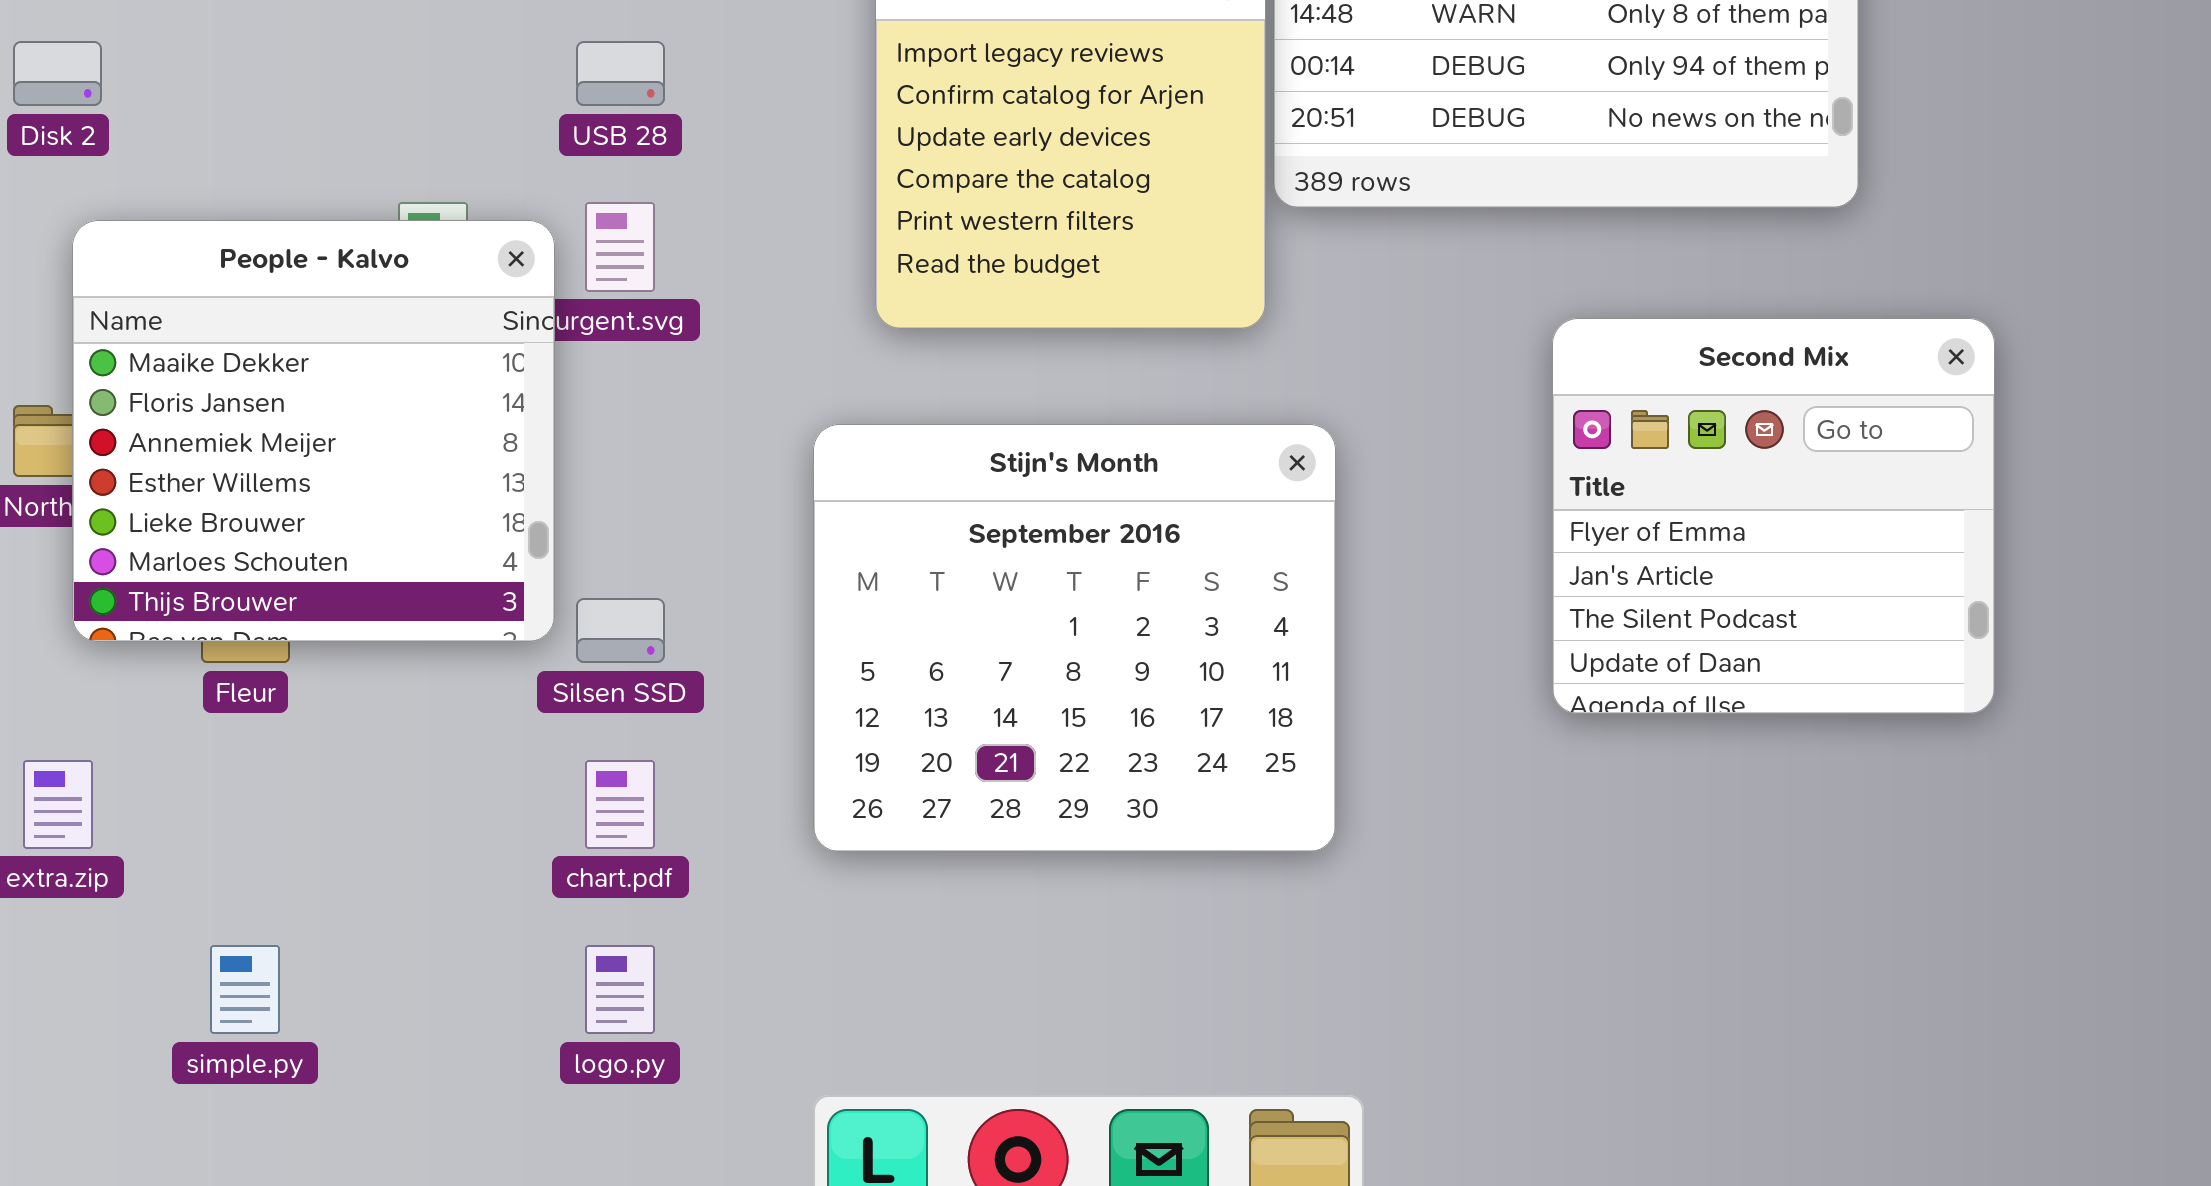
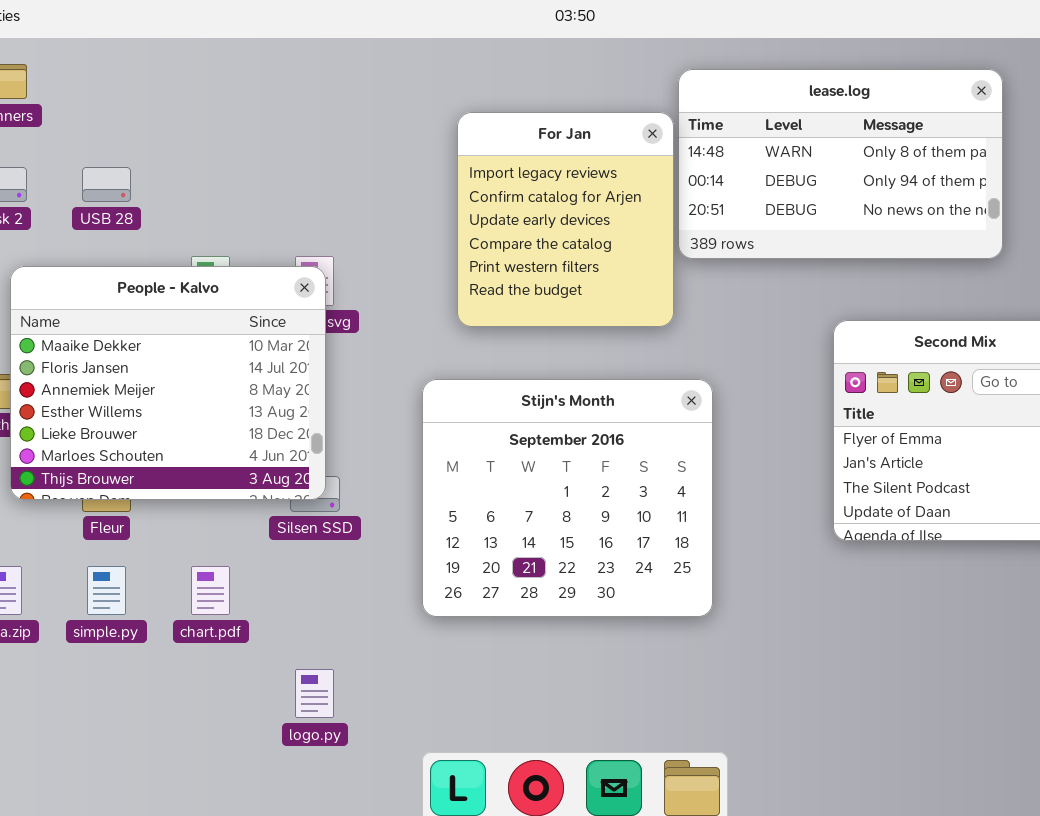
USB 28: [576,41,665,106] -> [82,167,131,202], moved
People - Kalvo: [72,220,555,642] -> [10,266,326,500], resized
chart.pdf: [585,760,655,849] -> [191,566,230,615], moved
simple.py: [210,945,280,1034] -> [87,566,126,615], moved

